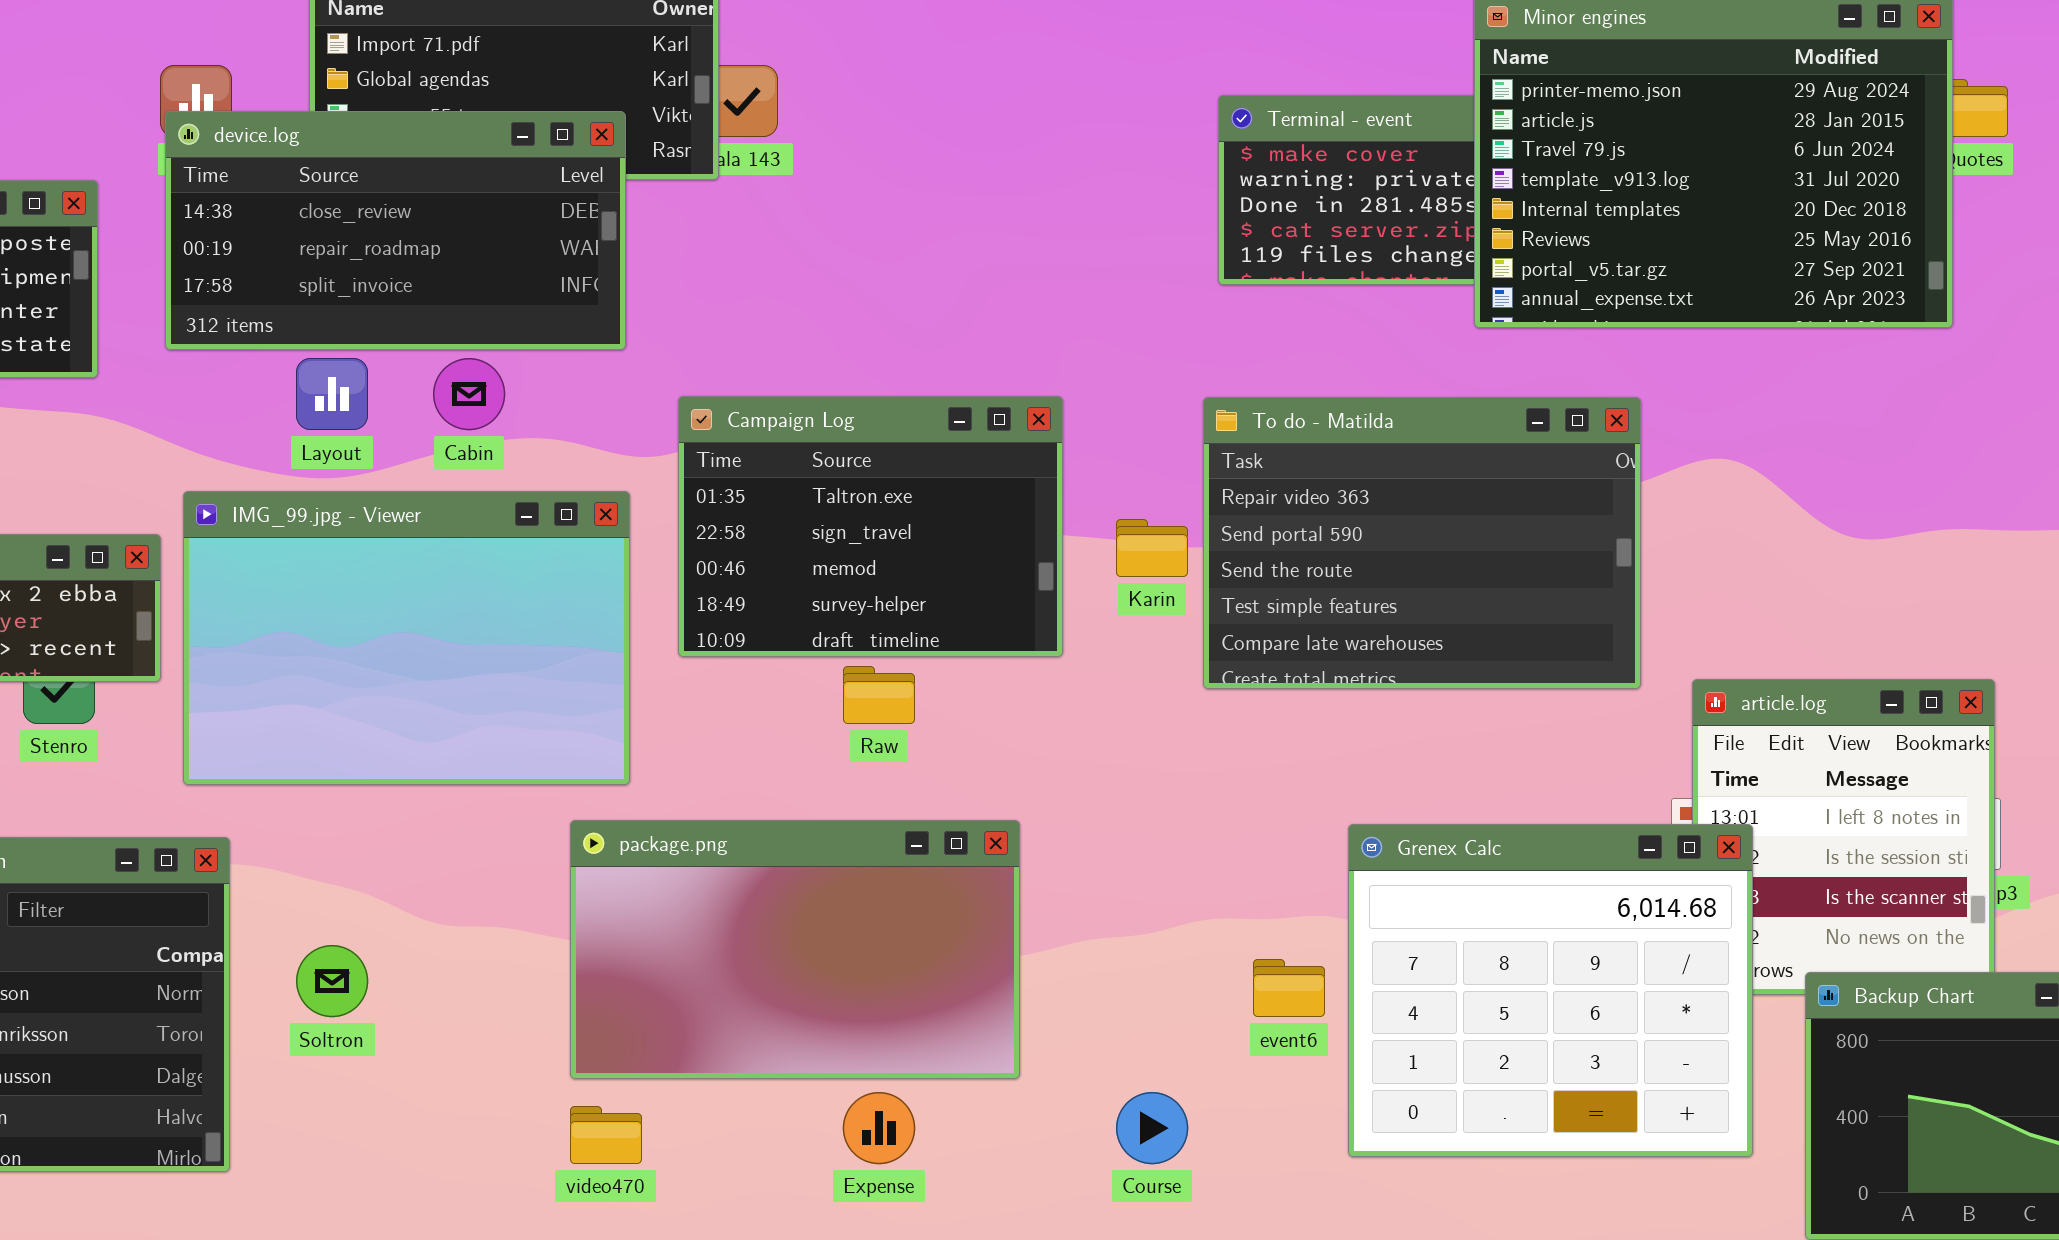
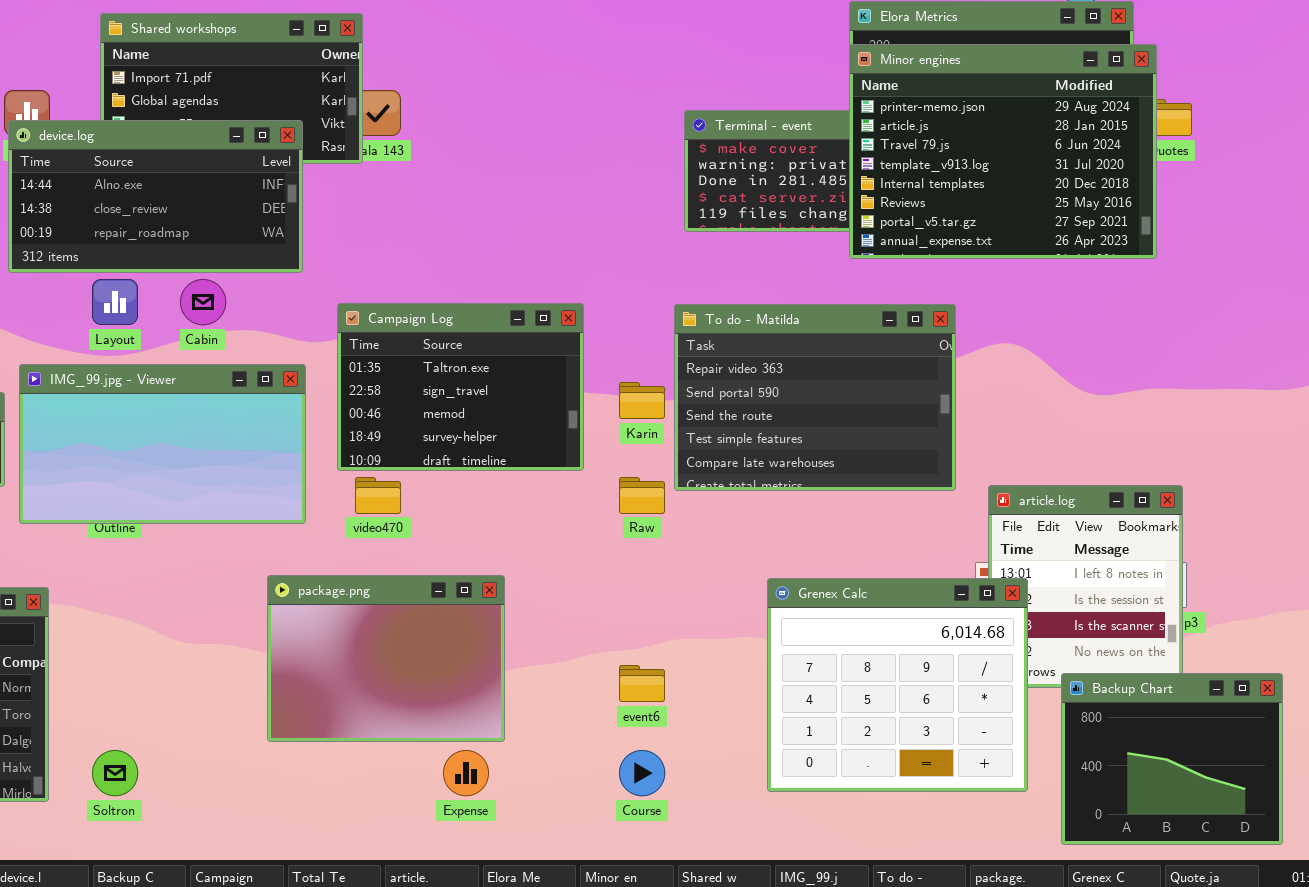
device.log: [165,111,626,350] -> [8,120,303,273], scrolled up 1 row
IMG_99.jpg - Viewer: [183,491,630,785] -> [19,364,306,524], resized
Raw: [843,666,915,724] -> [619,477,665,514], moved
package.png: [570,820,1020,1079] -> [267,575,505,742], resized
Soltron: [296,945,368,1017] -> [92,750,138,796], moved
event6: [1253,959,1325,1017] -> [619,665,665,702], moved
video470: [570,1106,642,1164] -> [355,477,401,514], moved

